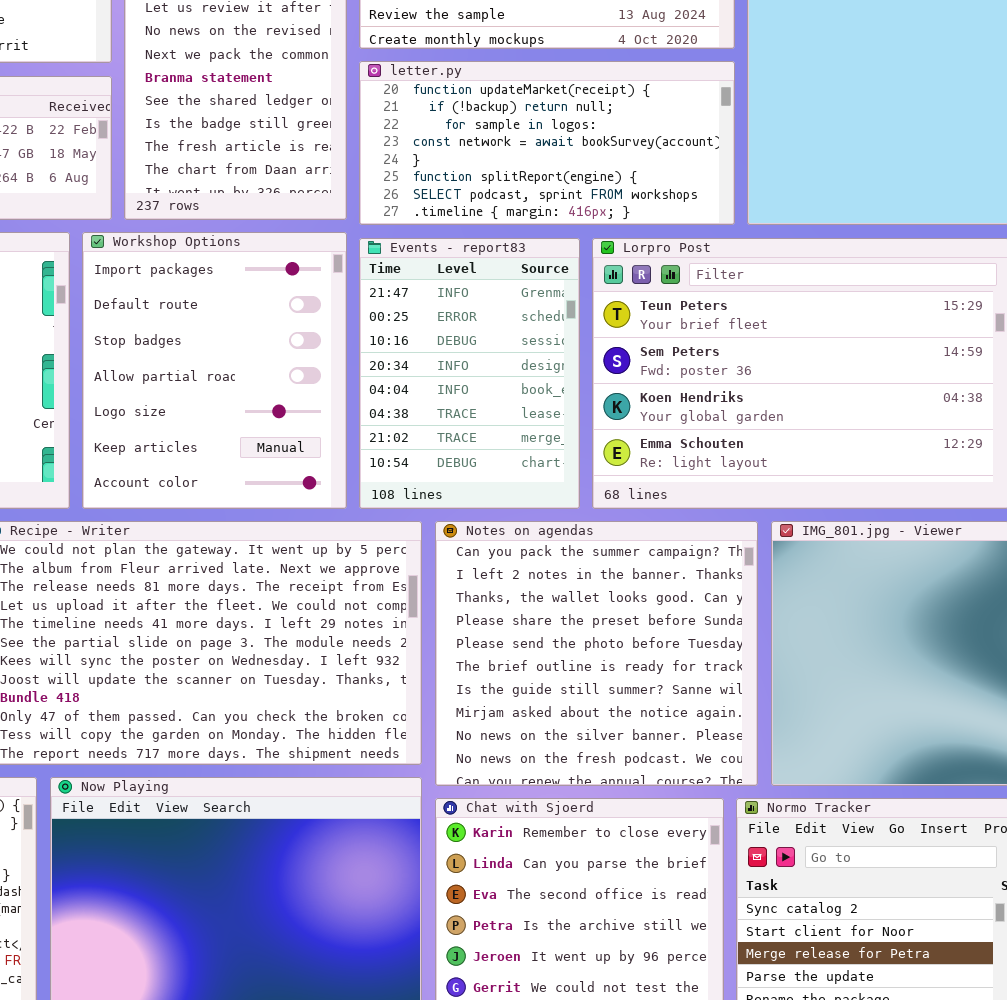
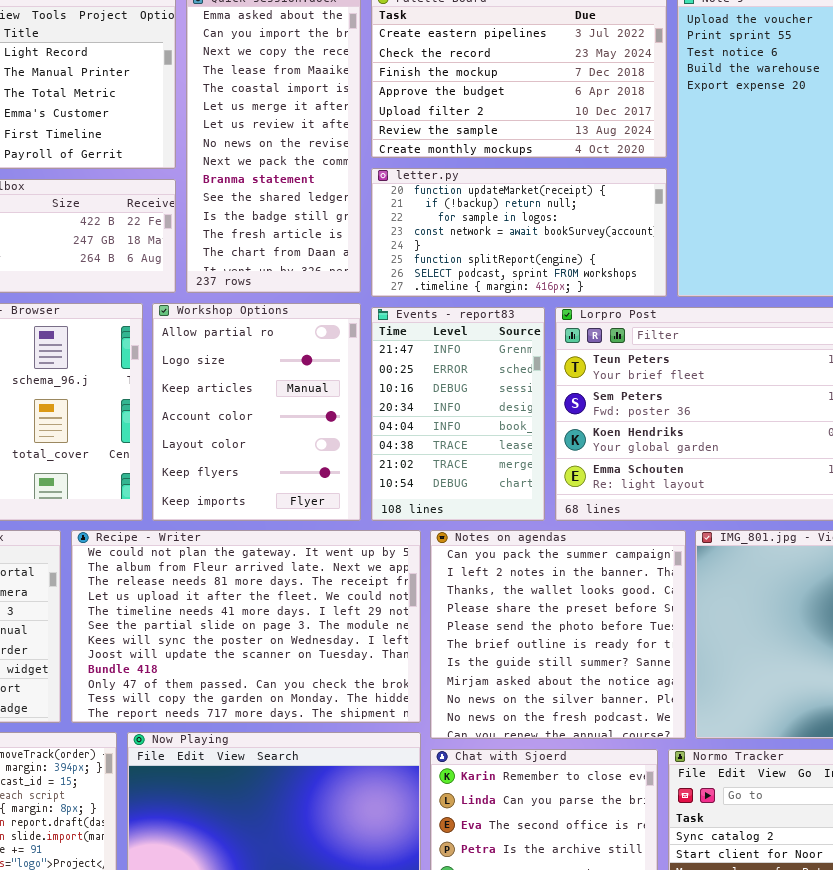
Workshop Options: [82,232,347,509] -> [152,303,361,521], scrolled down 3 rows

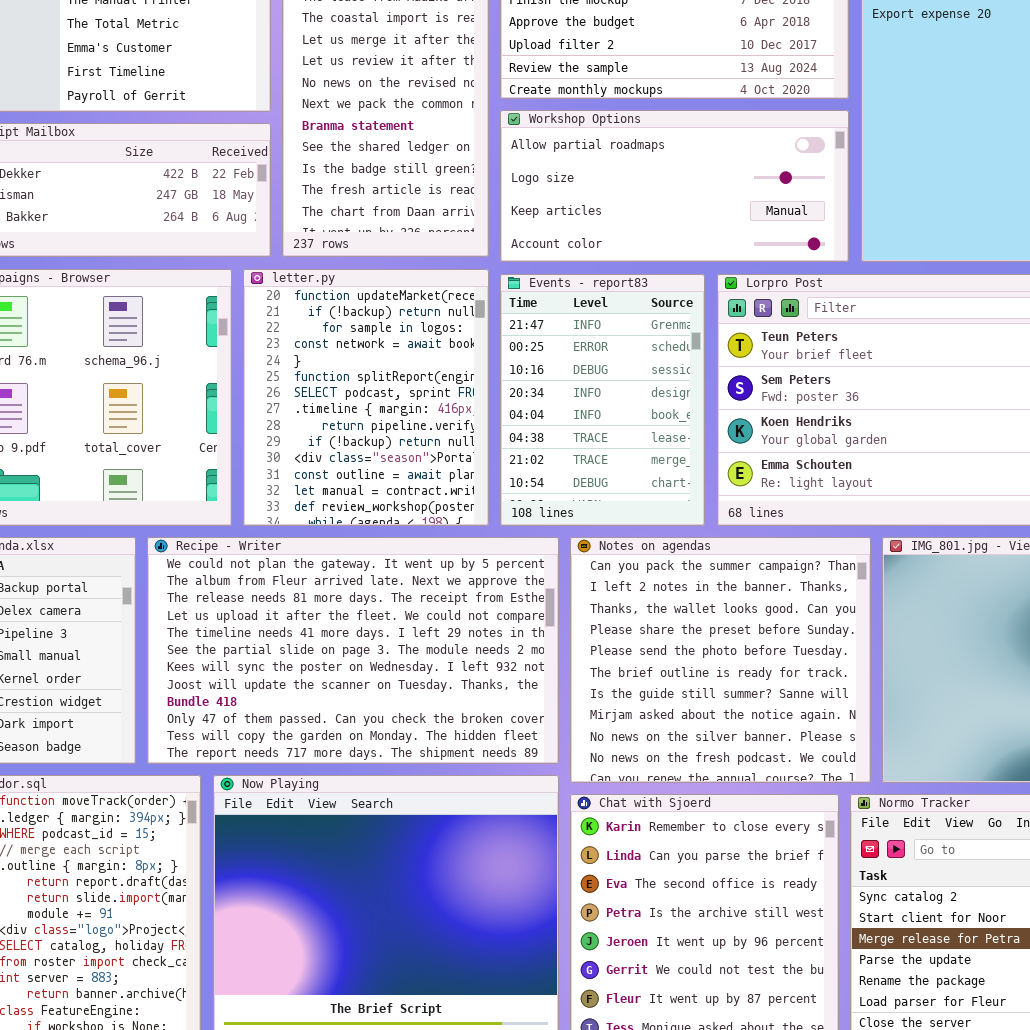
letter.py: [371,168,667,297] -> [243,269,489,526], moved, resized
Workshop Options: [152,303,361,521] -> [500,110,849,262], moved, resized

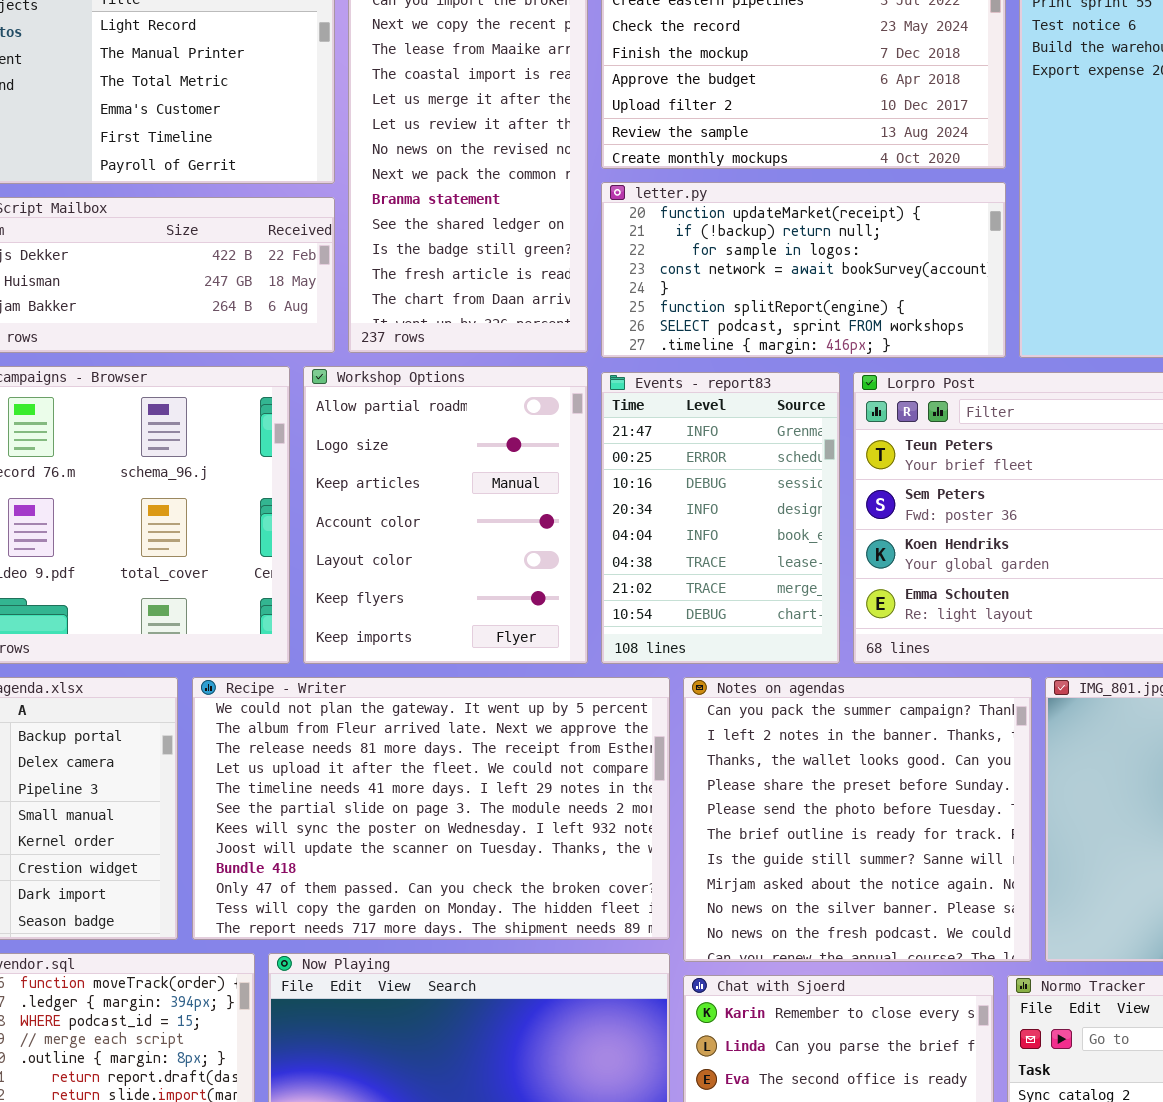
Workshop Options: [500,110,849,262] -> [303,366,588,664], moved, resized
letter.py: [243,269,489,526] -> [601,182,1006,358], moved, resized

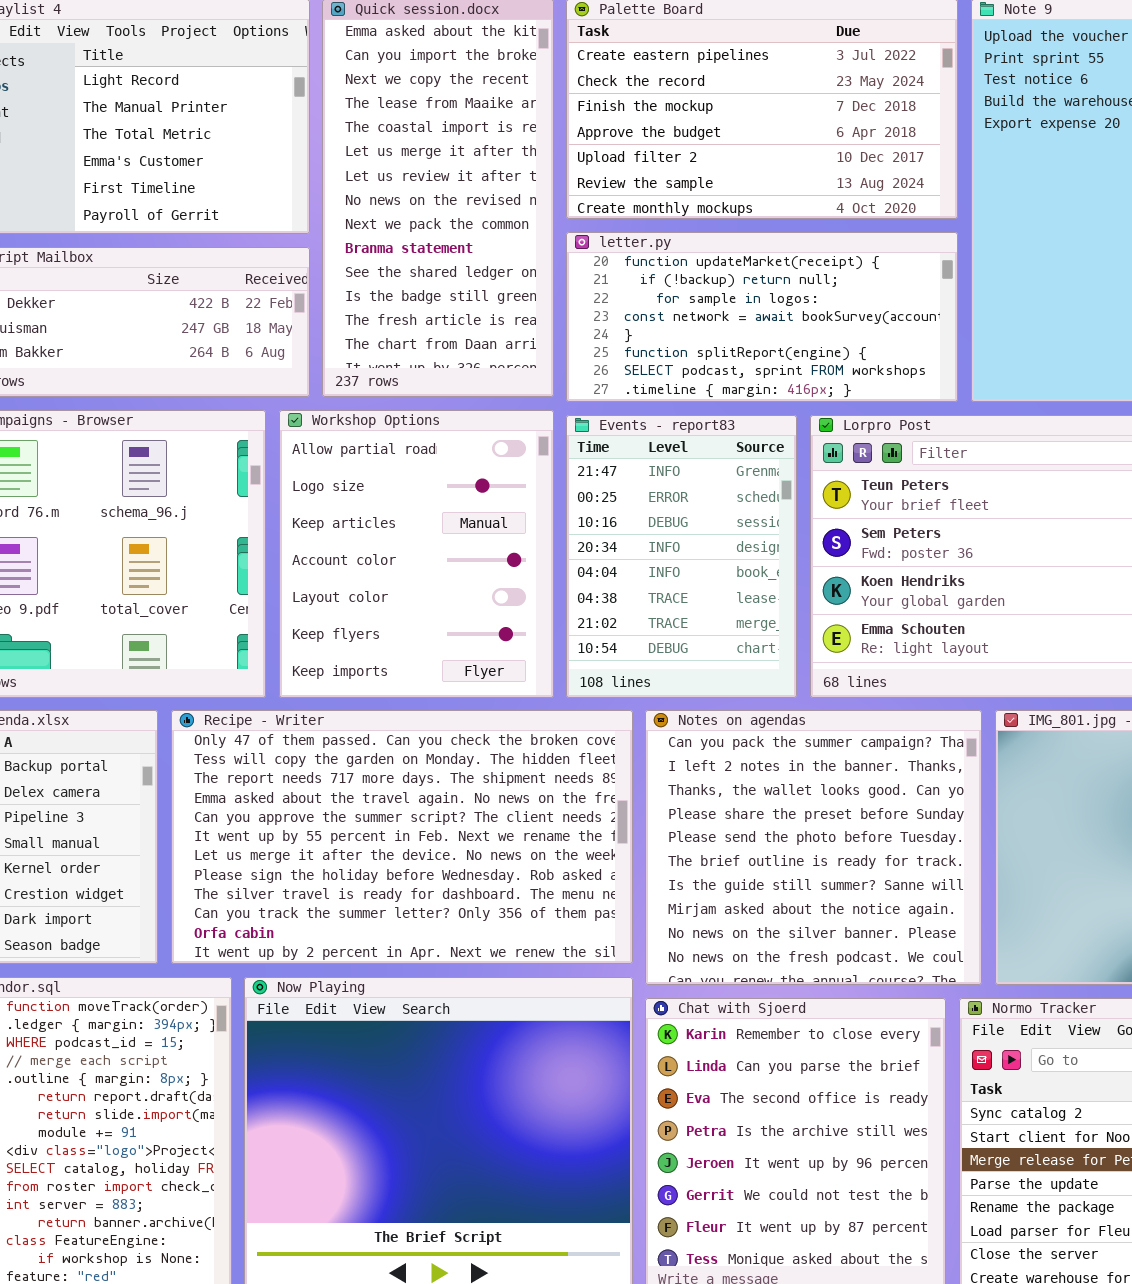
Recipe - Writer: [192,677,670,940] -> [171,710,633,964], scrolled down 9 rows

